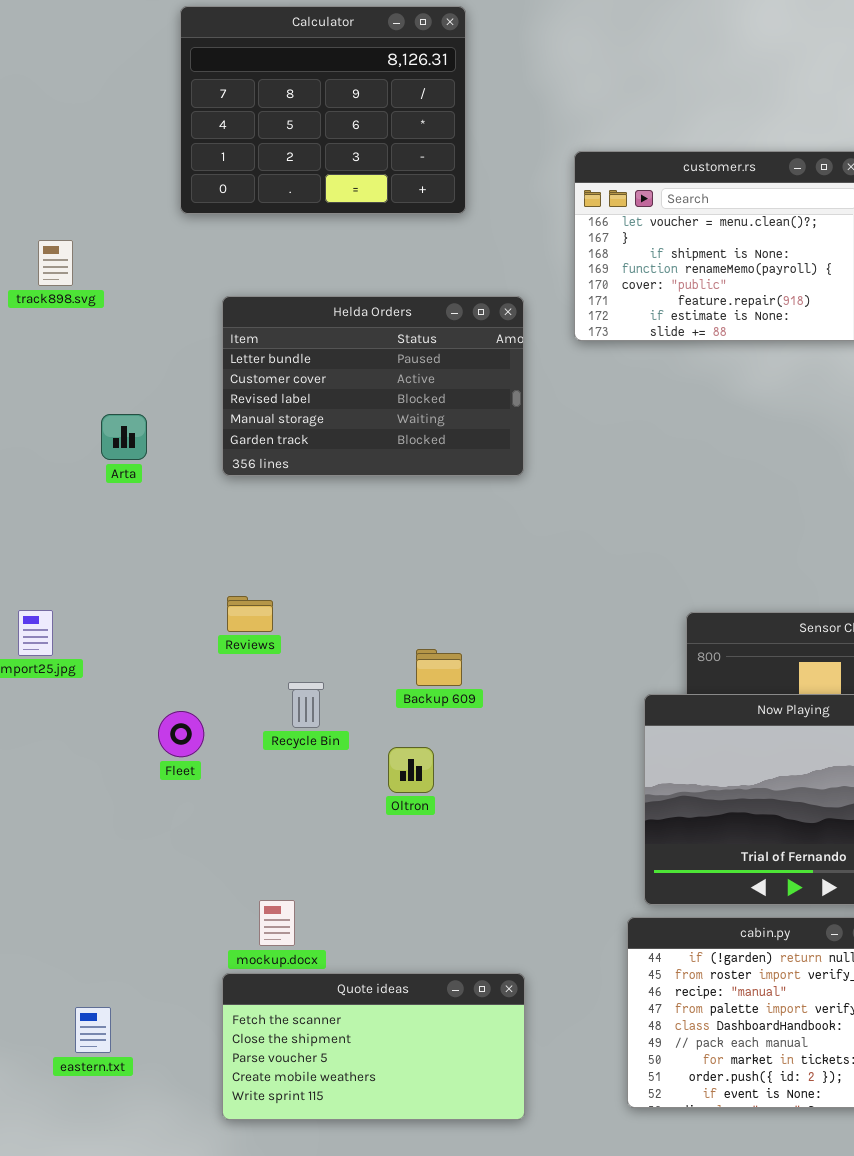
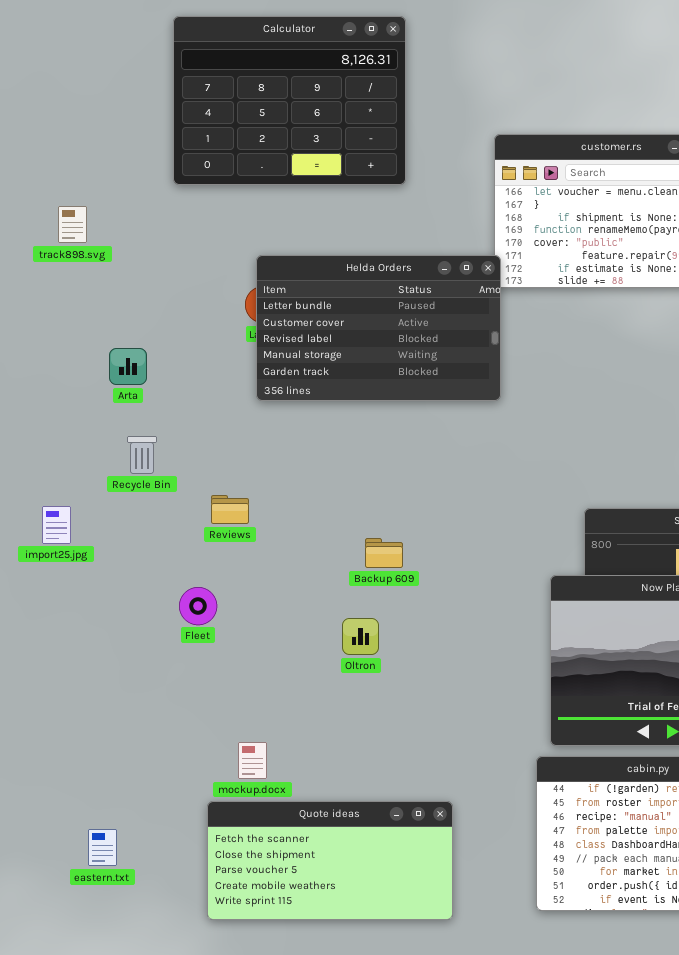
Helda Orders: [222,296,524,476] -> [256,255,501,401], moved
Recycle Bin: [288,682,324,728] -> [127,436,157,474], moved
Fleet: [158,711,204,757] -> [179,587,217,625], moved

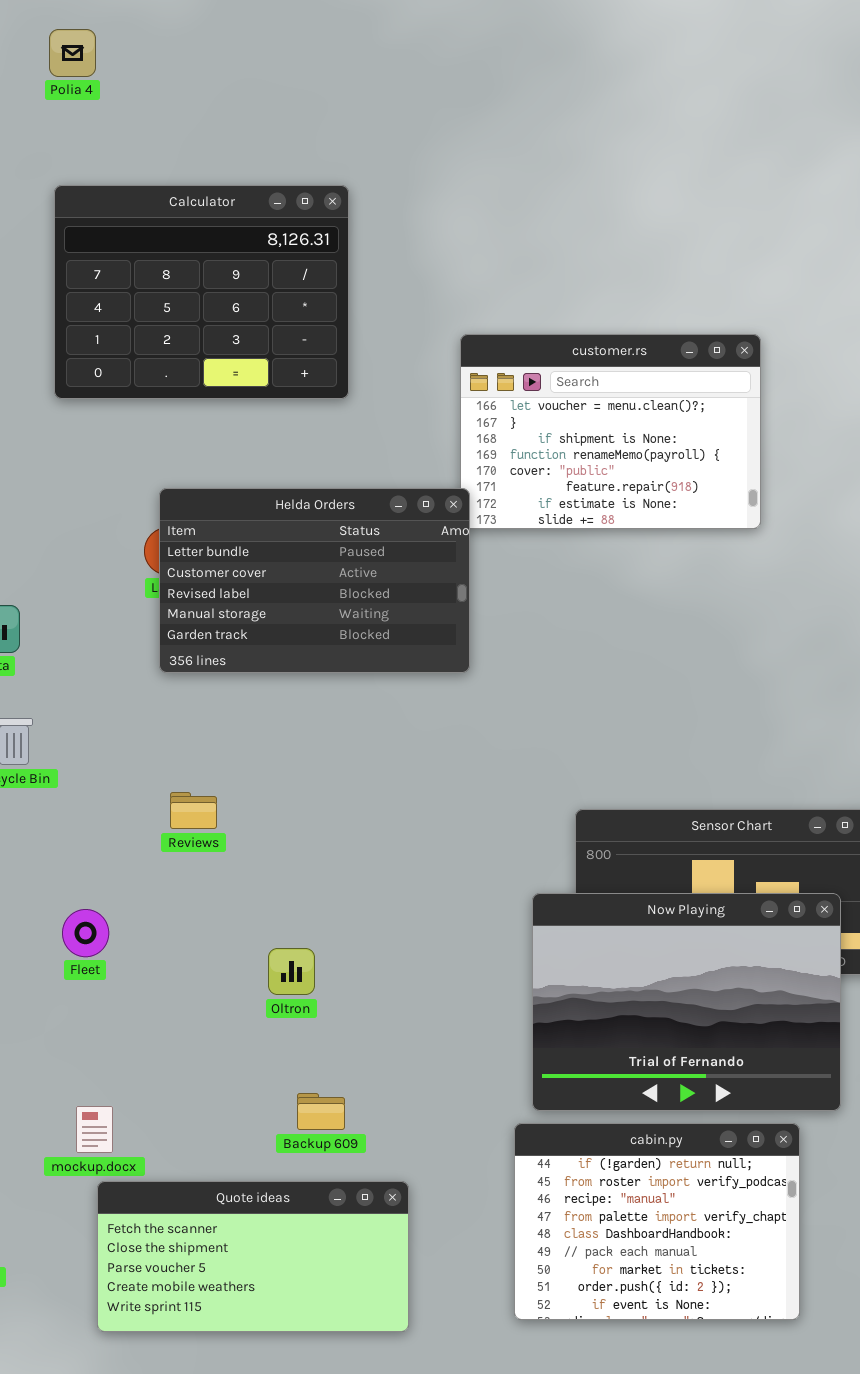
Reviews: [211,495,249,524] -> [170,792,217,829], moved
Backup 609: [365,538,403,568] -> [297,1093,345,1130], moved
mockup.docx: [238,742,267,779] -> [76,1106,113,1153], moved

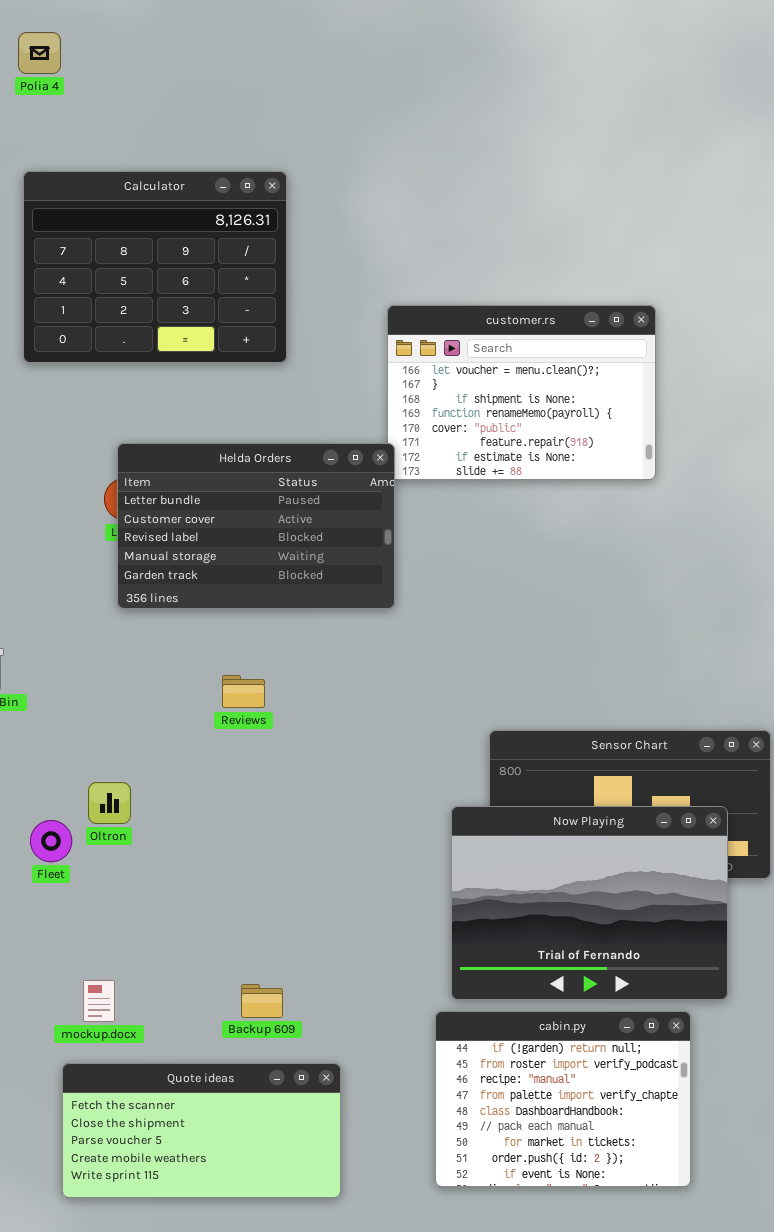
Reviews: [170,792,217,829] -> [222,675,265,708], moved
Oltron: [268,948,315,995] -> [88,782,131,824], moved
mockup.docx: [76,1106,113,1153] -> [83,980,115,1022], moved

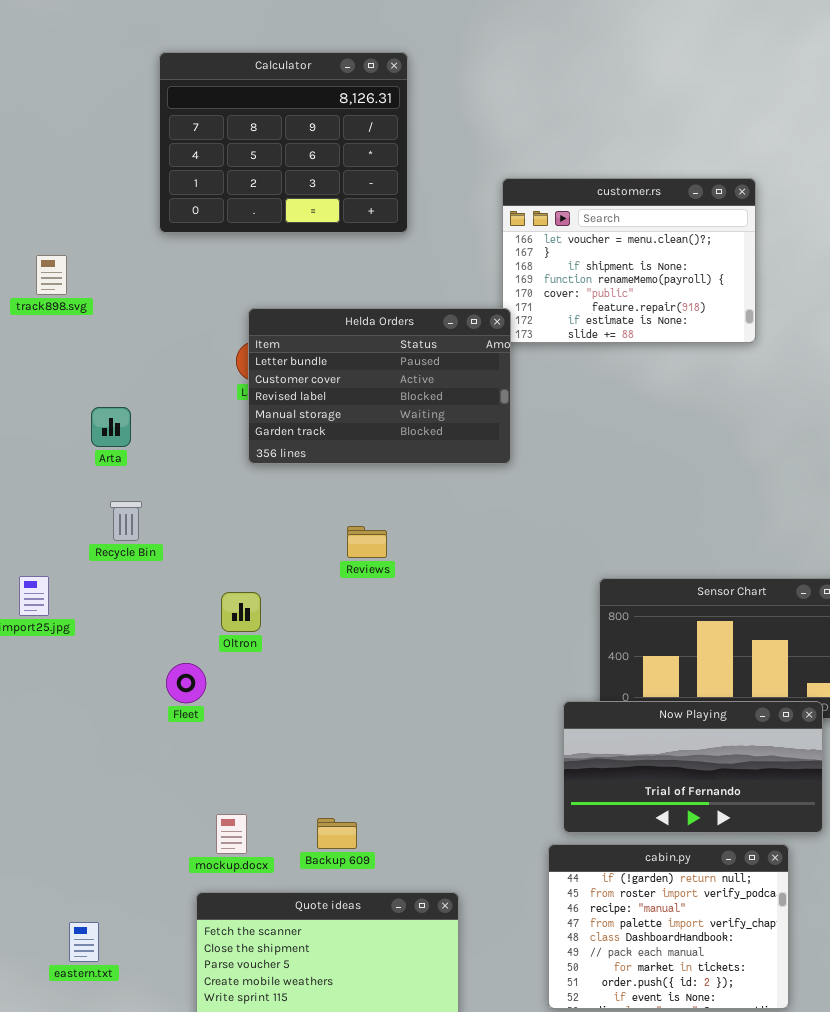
Oltron: [88,782,131,824] -> [221,592,261,632], moved
Now Playing: [451,806,728,1000] -> [563,701,823,833], resized
Backup 609: [241,984,283,1018] -> [317,818,357,849], moved

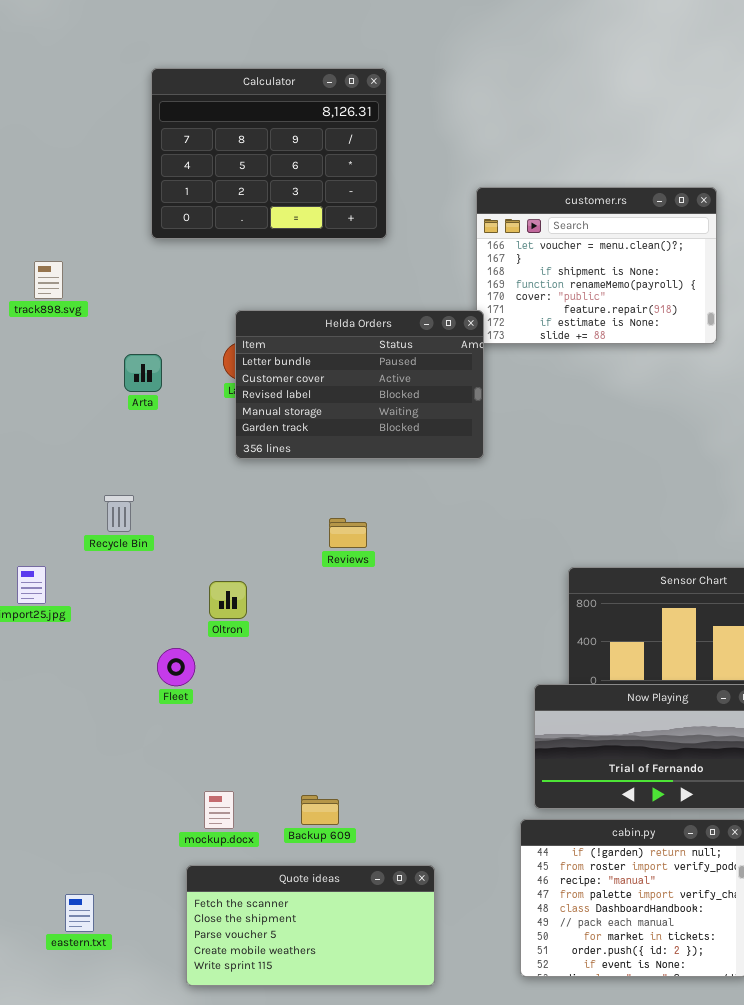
Arta: [91,407,131,447] -> [124,354,162,392], moved

